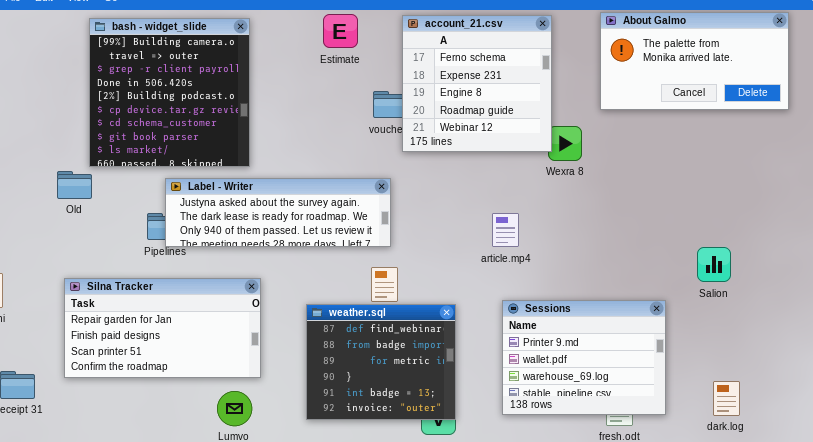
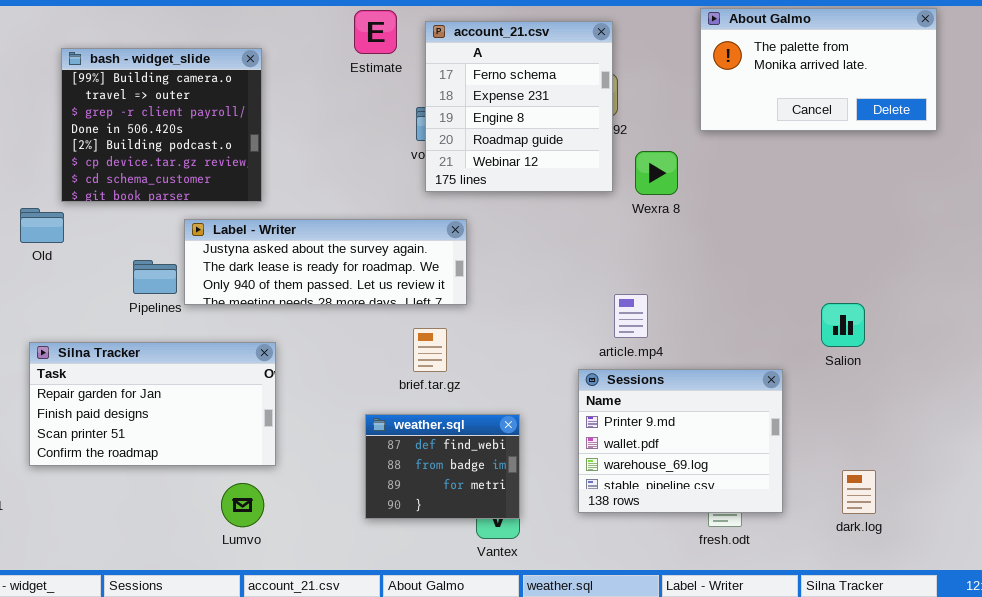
account_21.csv: [402,15,552,152] -> [425,21,613,192], moved
bash - widget_slide: [89,18,250,167] -> [61,48,262,202], resized
Label - Writer: [165,178,391,247] -> [184,219,467,305], moved
article.mp4: [492,213,519,247] -> [614,294,648,338], moved
weather.sql: [306,304,456,420] -> [365,414,520,519], resized

